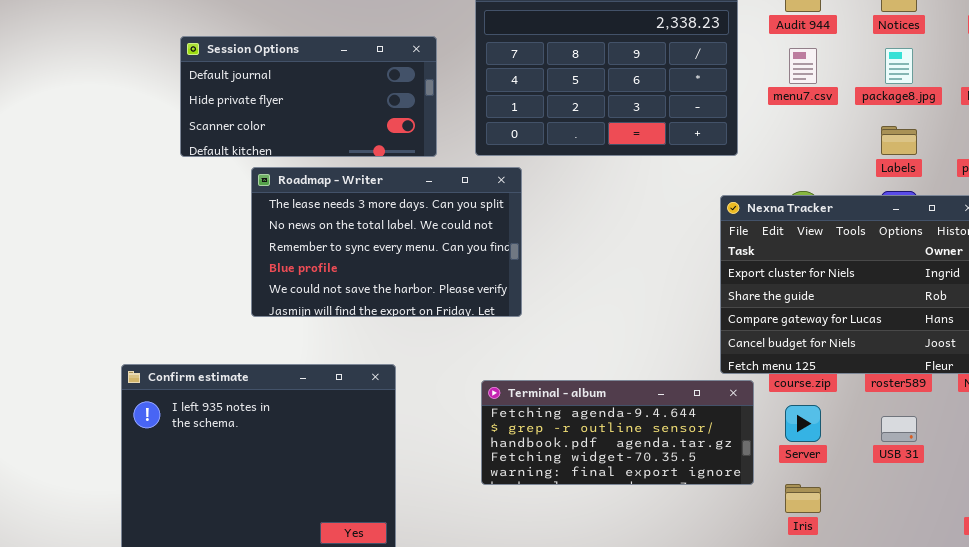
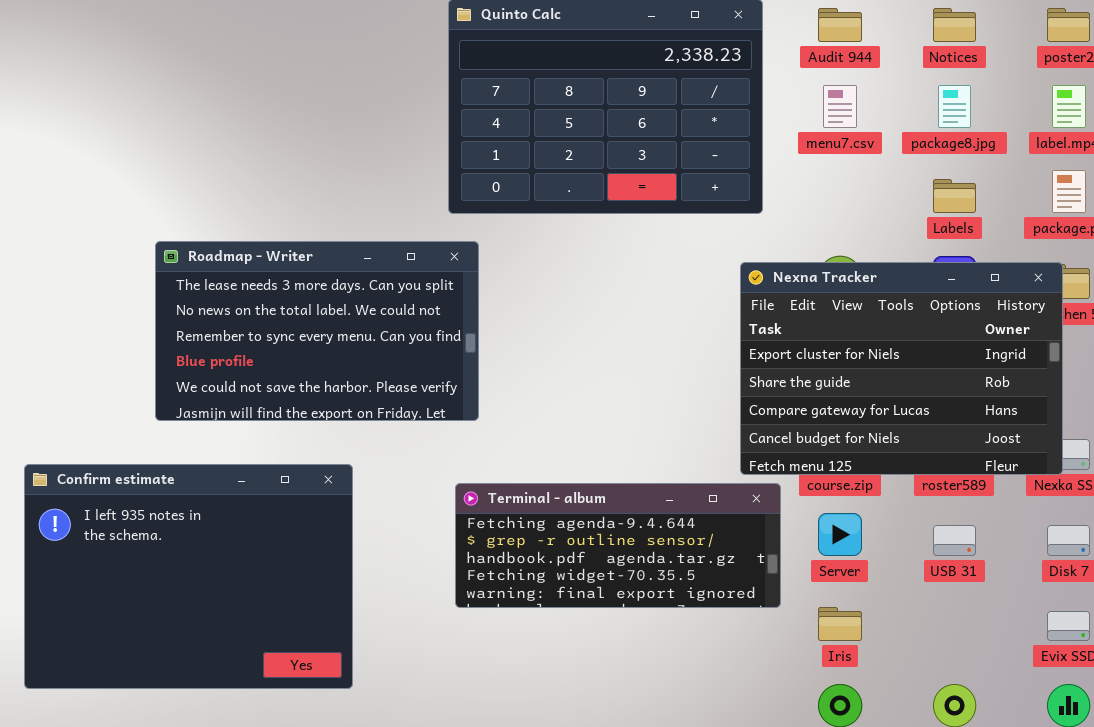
Session Options: [180,36,437,157] -> none, closed
Roadmap - Writer: [251,167,522,317] -> [155,241,479,421], moved

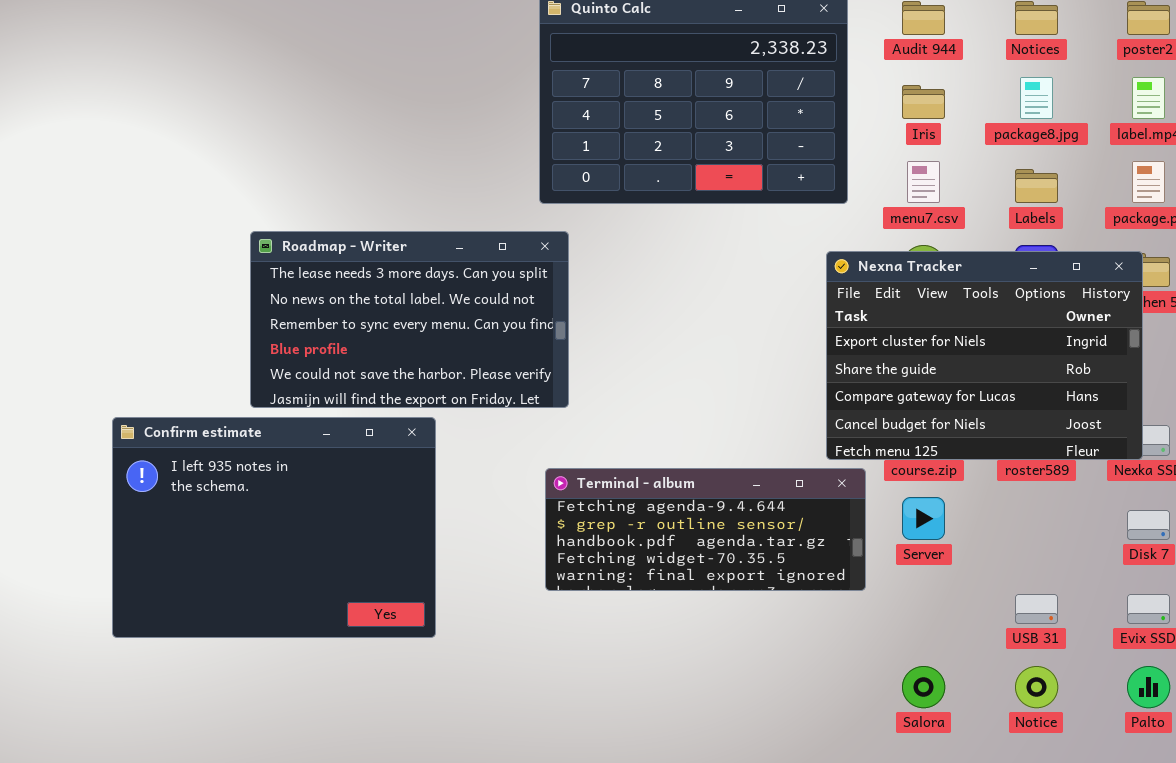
menu7.csv: [823,85,857,128] -> [907,161,940,203], moved
Confirm estimate: [24,464,353,689] -> [112,417,436,638], moved
USB 31: [933,525,976,556] -> [1015,594,1058,624], moved
Iris: [818,607,862,641] -> [902,85,945,119], moved

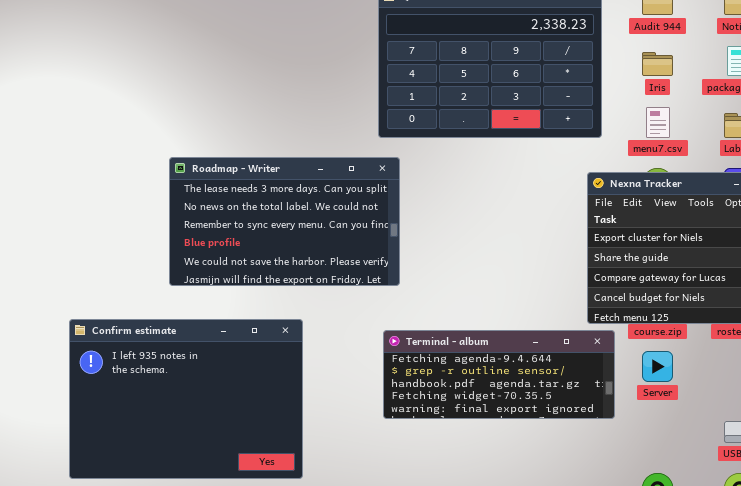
Confirm estimate: [112,417,436,638] -> [69,319,303,479], moved

